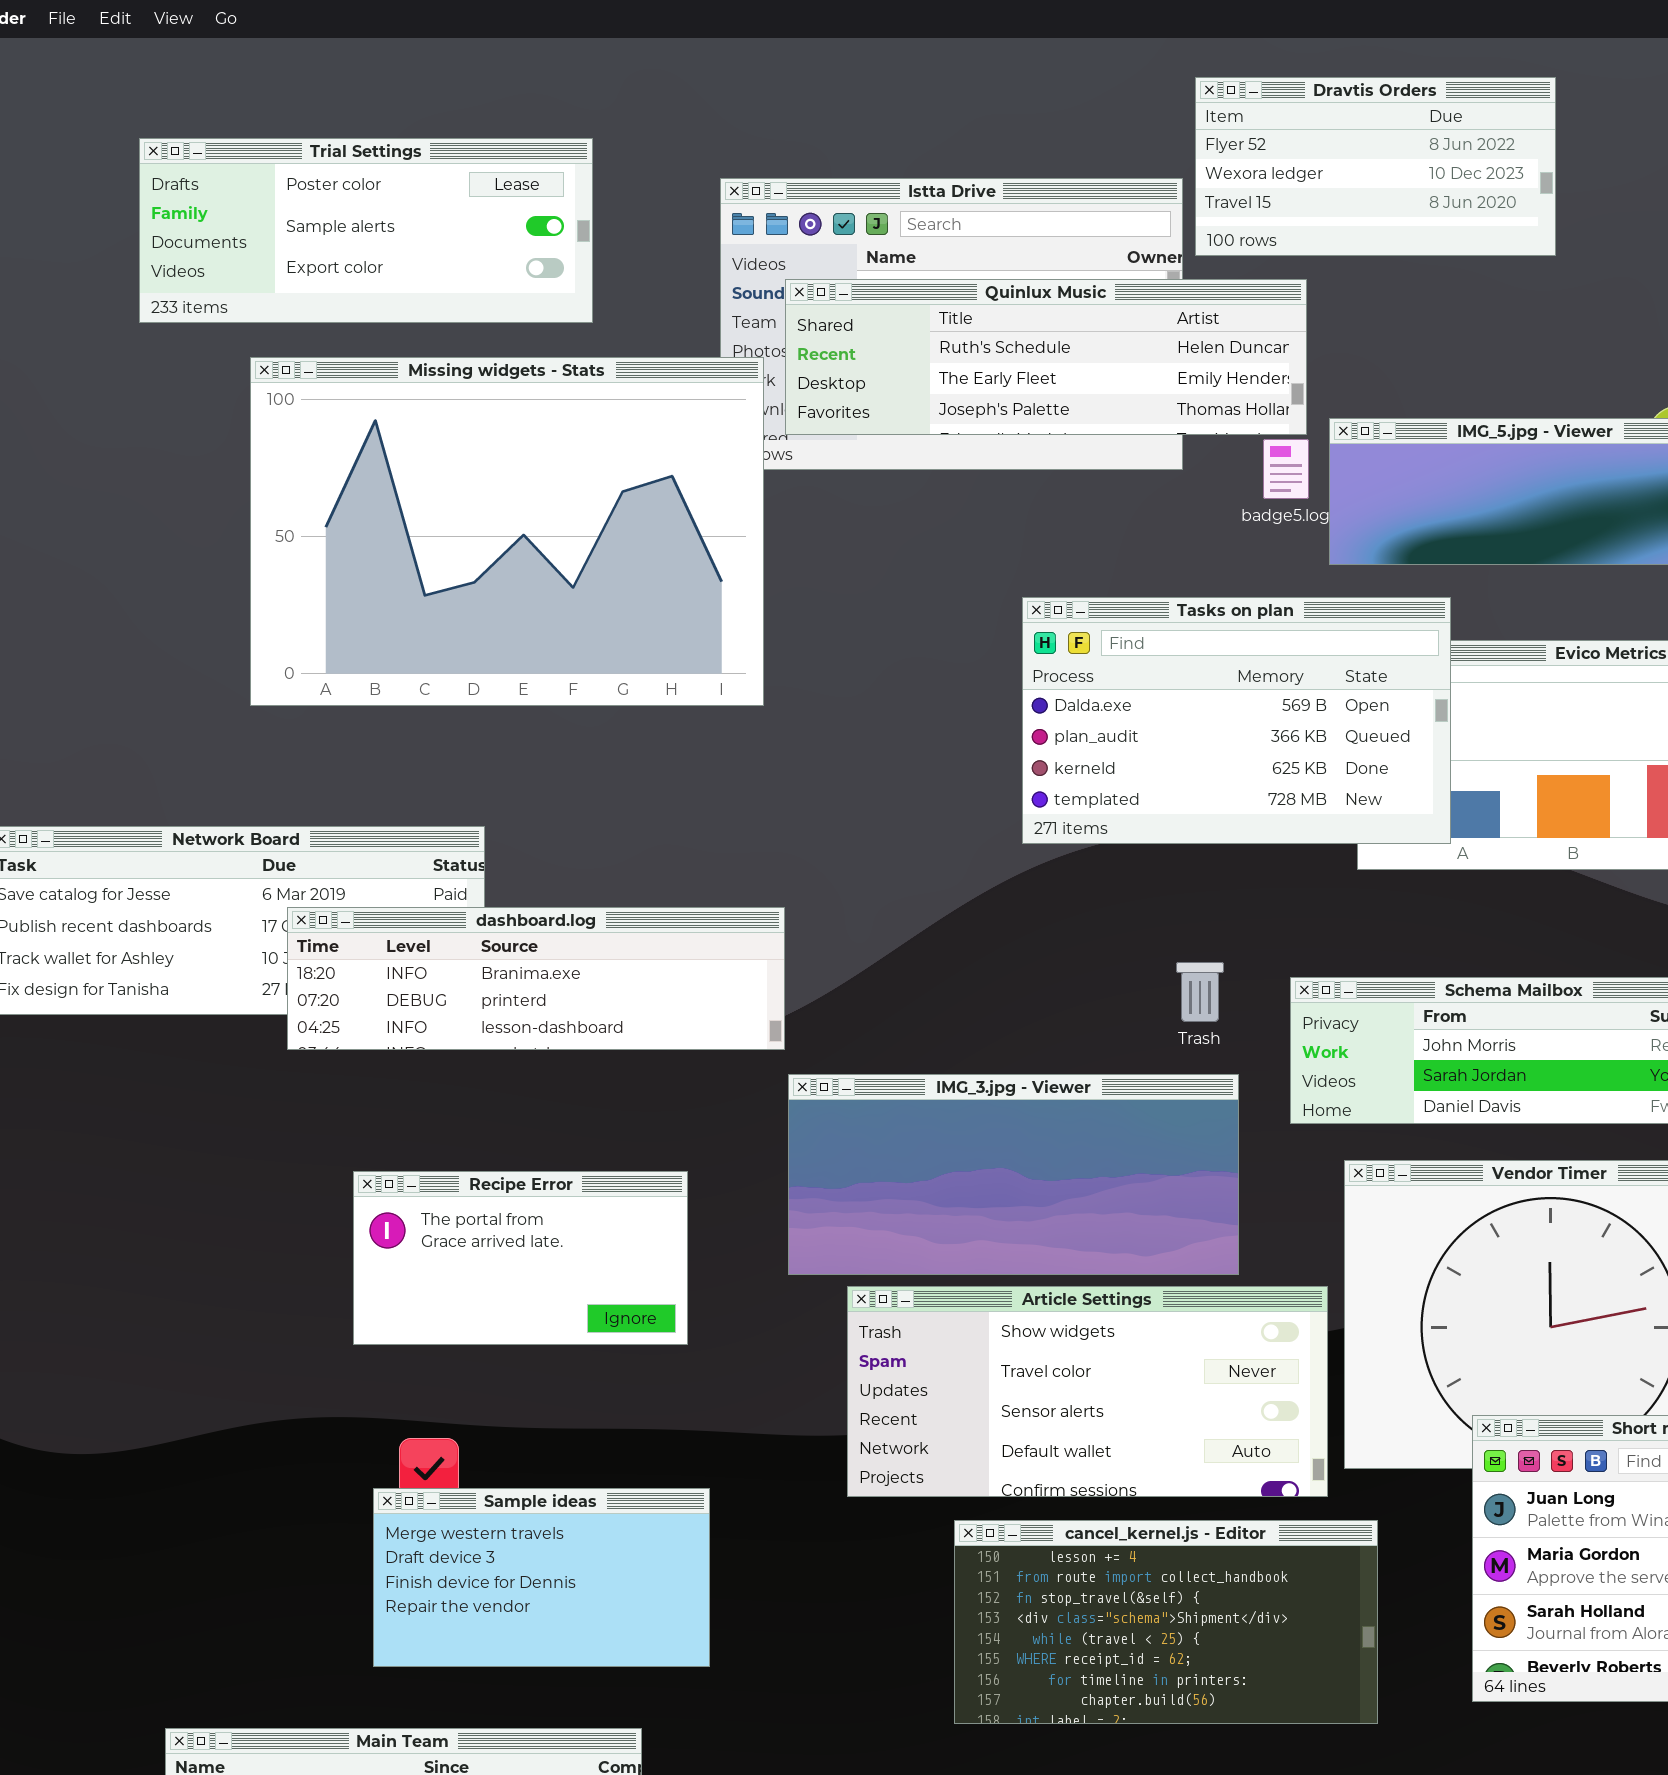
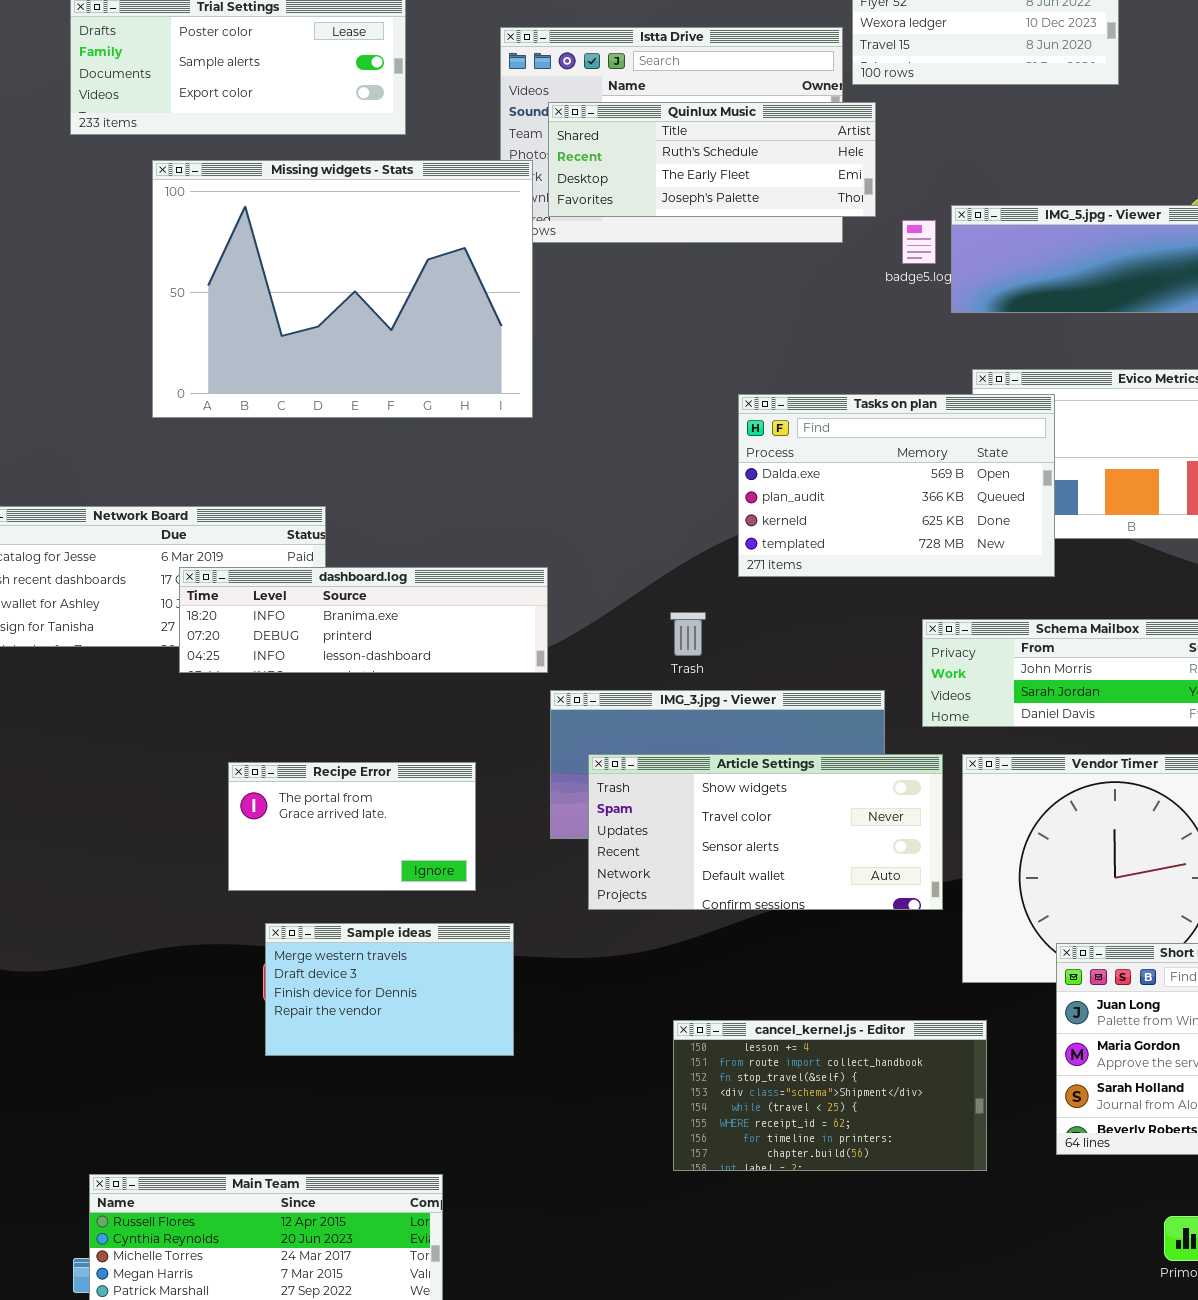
Quinlux Music: [785,279,1307,435] -> [548,102,876,217], resized
Tasks on plan: [1022,597,1451,844] -> [738,394,1055,577], moved
Trash: [1176,962,1224,1022] -> [670,612,706,656], moved
Article Settings: [847,1286,1328,1497] -> [588,754,943,910], moved
Sample ideas: [373,1488,710,1667] -> [265,923,514,1056], moved

